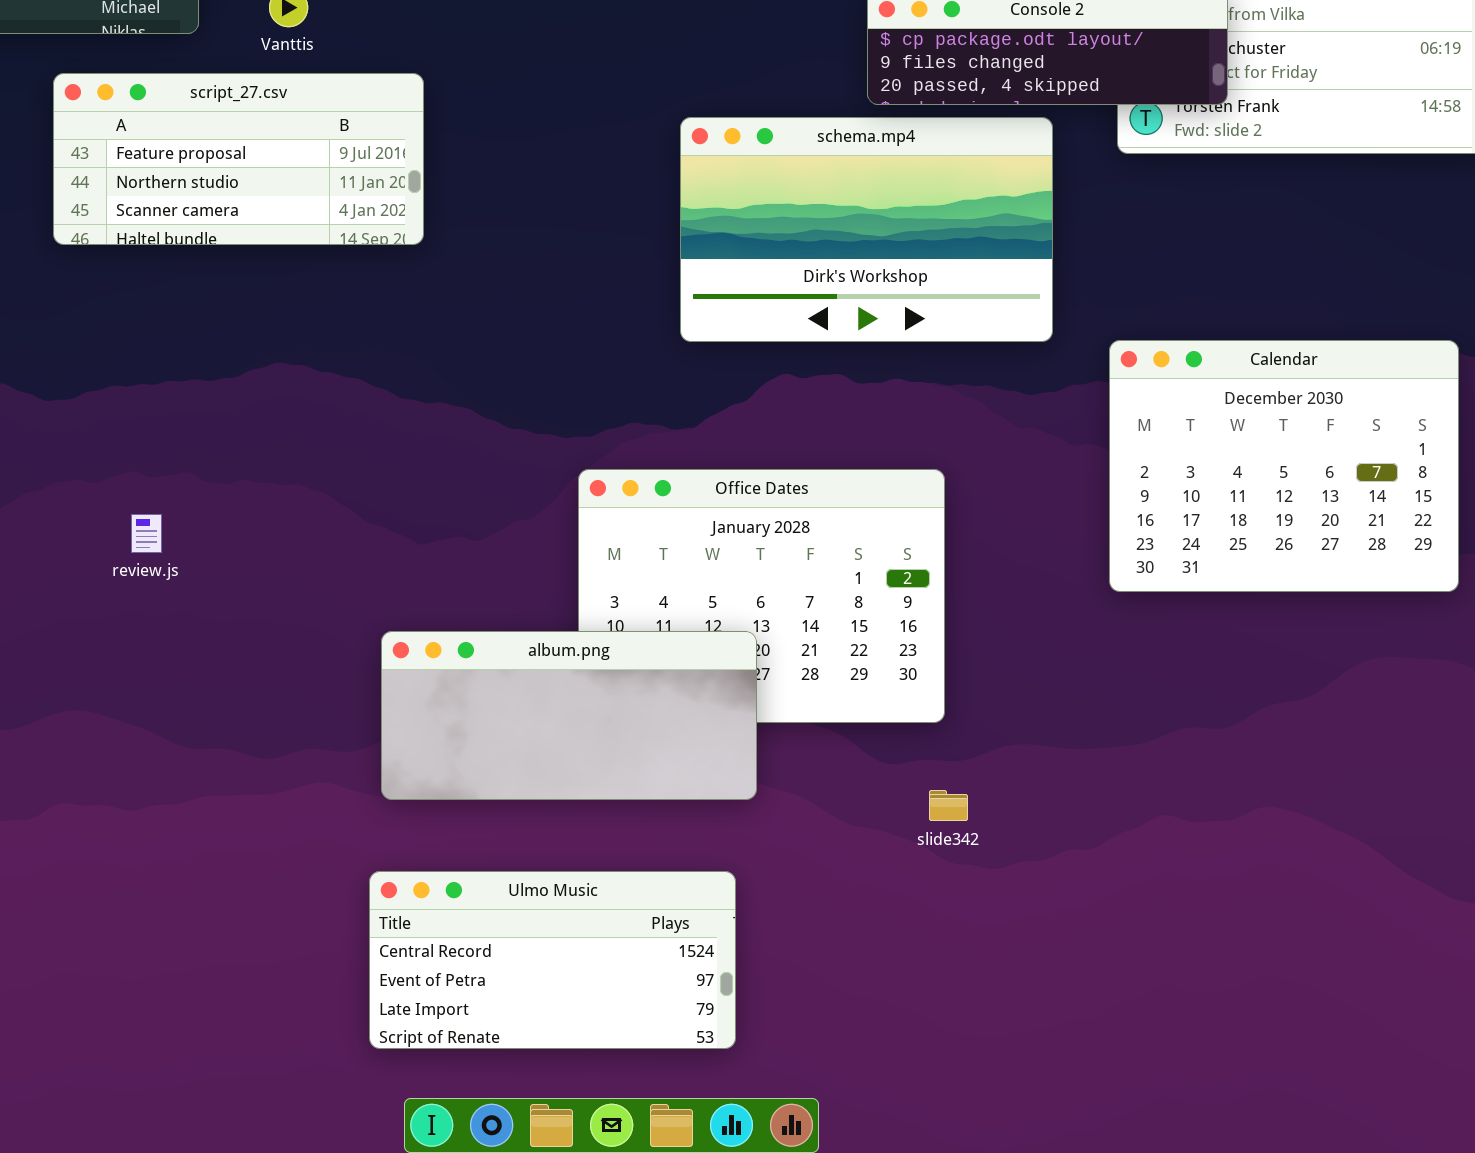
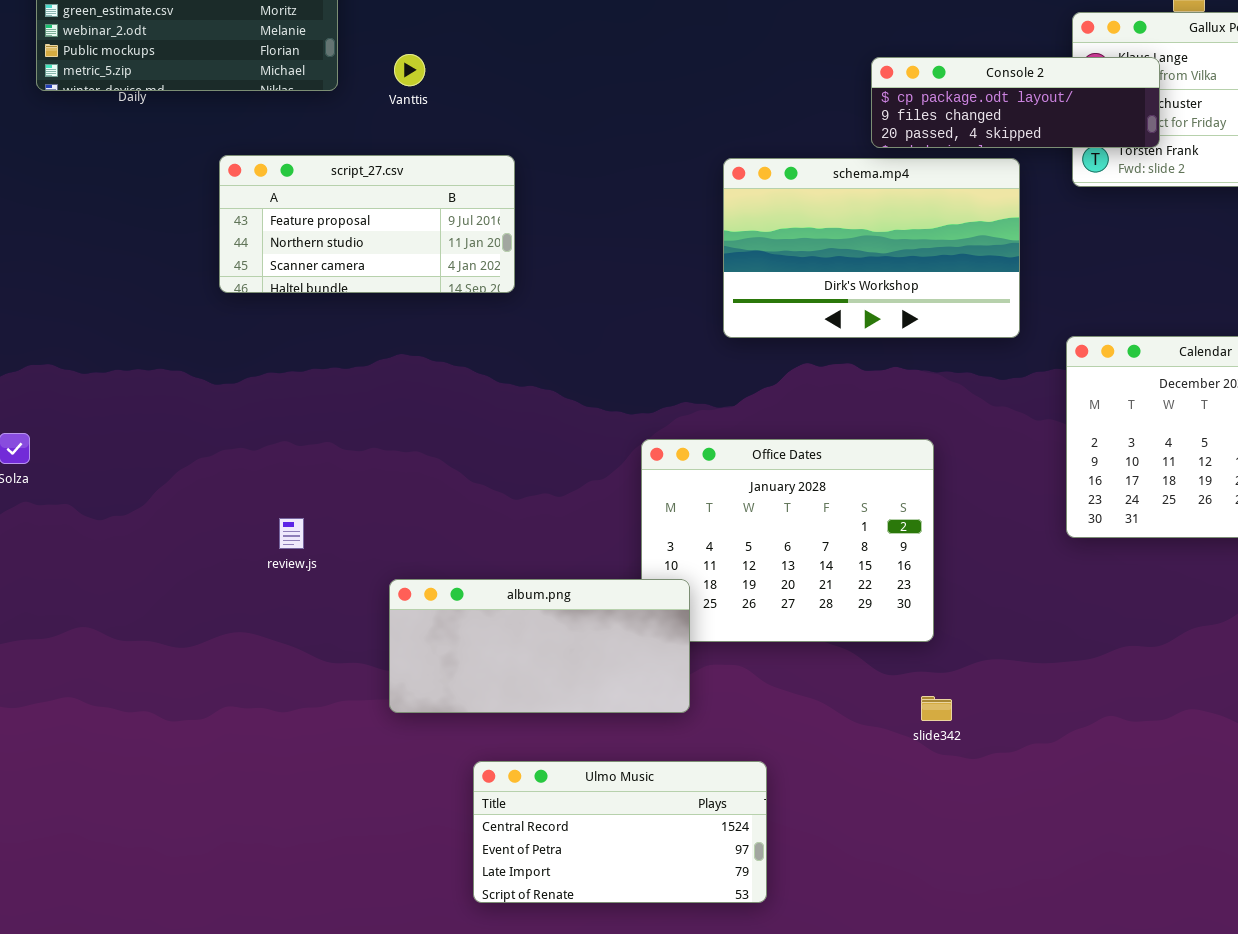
script_27.csv: [53,73,424,245] -> [219,155,515,293], moved
review.js: [131,514,162,553] -> [279,518,304,549], moved
album.png: [381,631,757,800] -> [389,579,690,713], moved

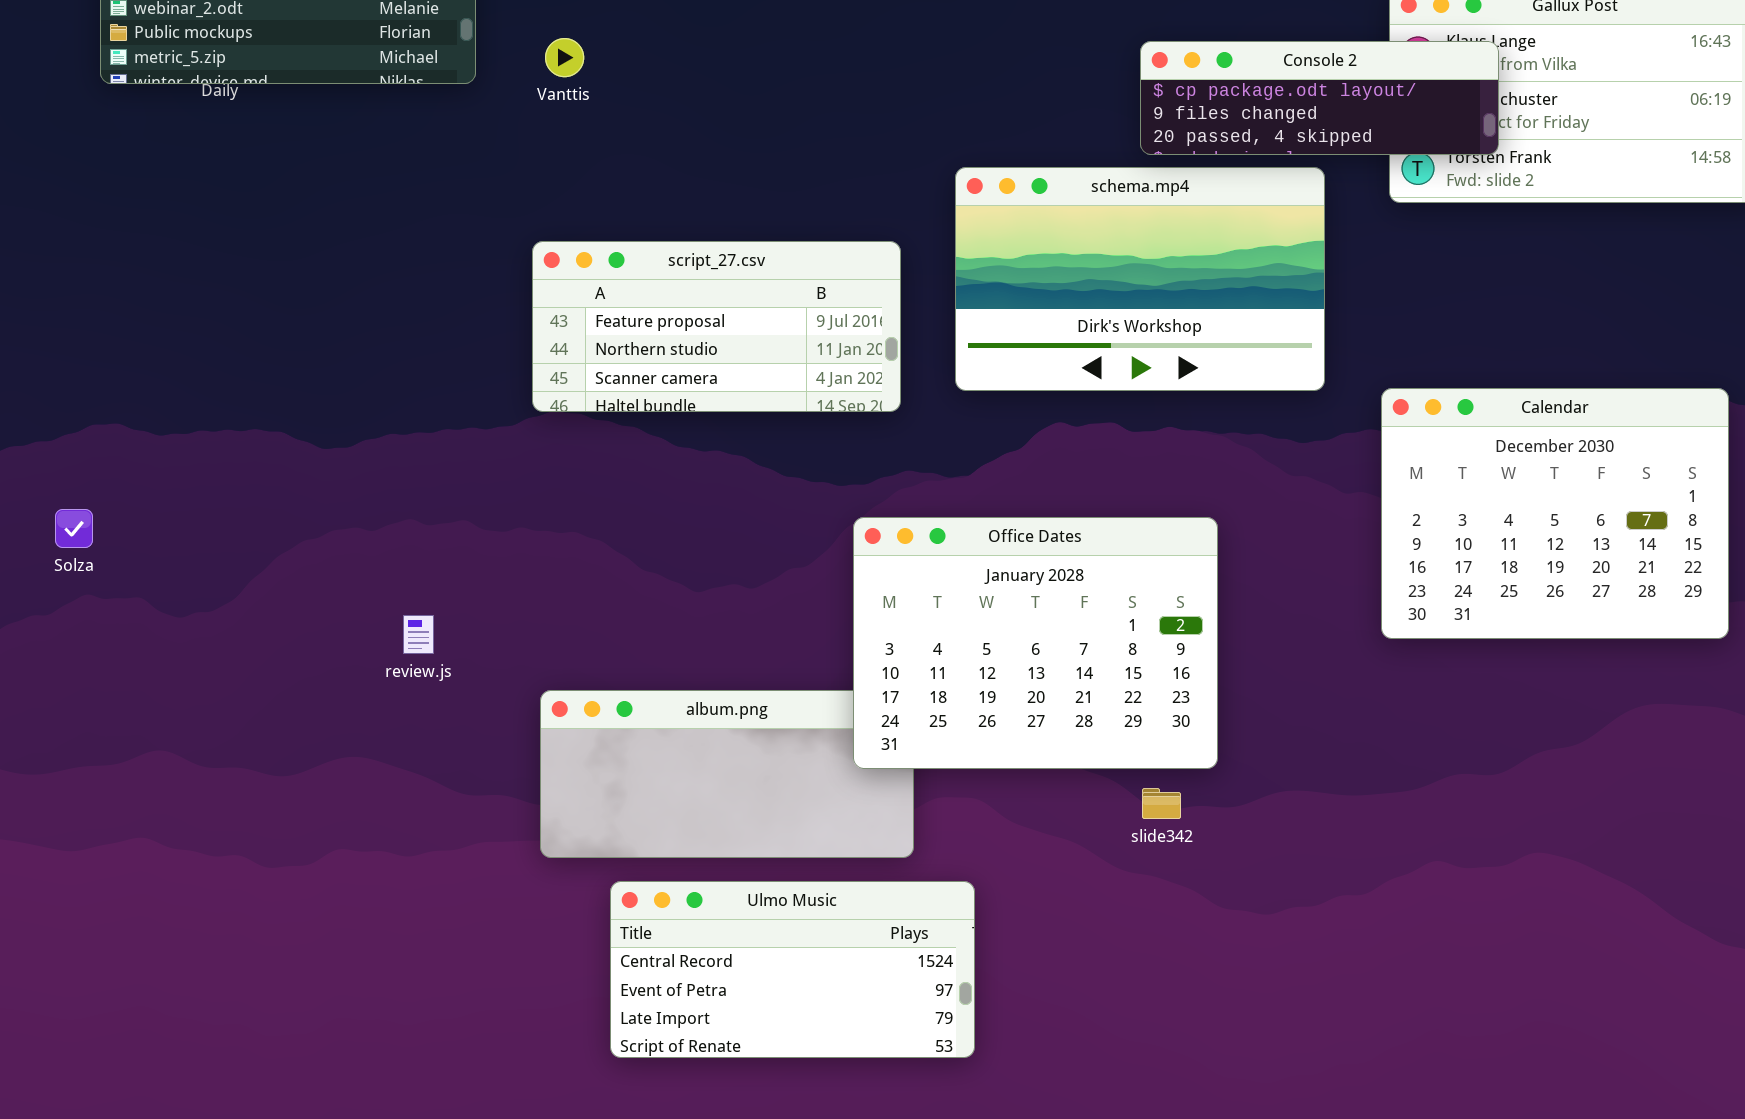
script_27.csv: [219,155,515,293] -> [532,241,901,412], moved
Office Dates: [641,439,934,642] -> [853,517,1218,769], raised
slide342: [921,696,952,721] -> [1142,788,1181,819], moved
Ulmo Music: [473,761,767,903] -> [610,881,975,1058], moved

